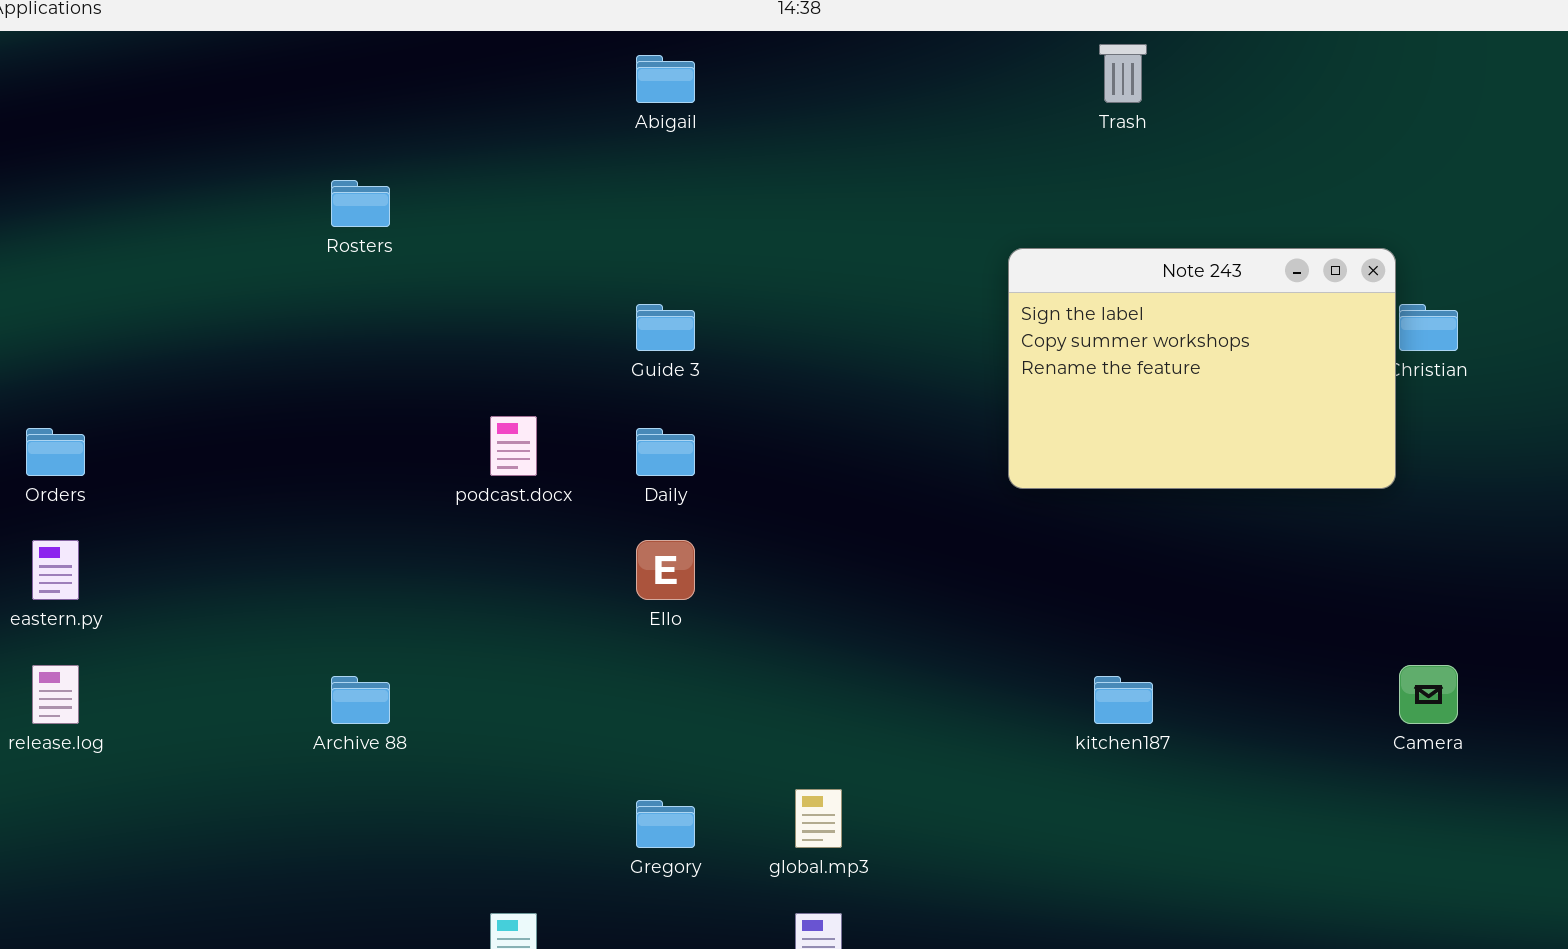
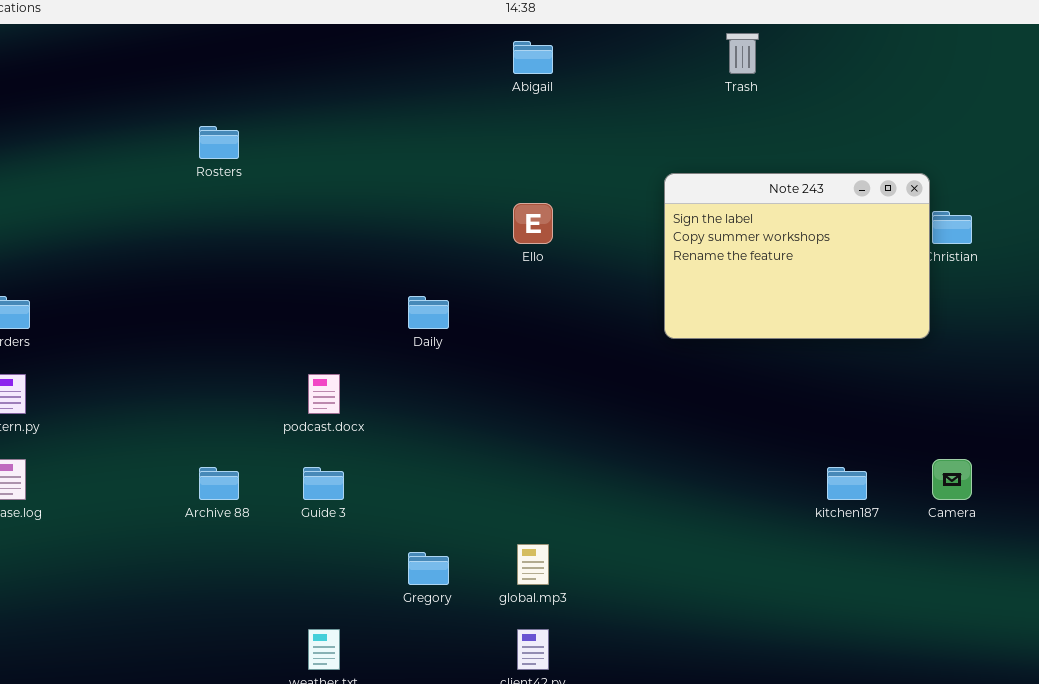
Abigail: [636,55,695,103] -> [513,41,553,74], moved
Guide 3: [636,304,695,351] -> [303,467,344,500], moved
podcast.docx: [490,416,537,476] -> [308,374,340,414], moved
Ello: [636,540,695,600] -> [513,203,553,244], moved
kitchen187: [1094,676,1153,724] -> [827,467,867,500], moved

